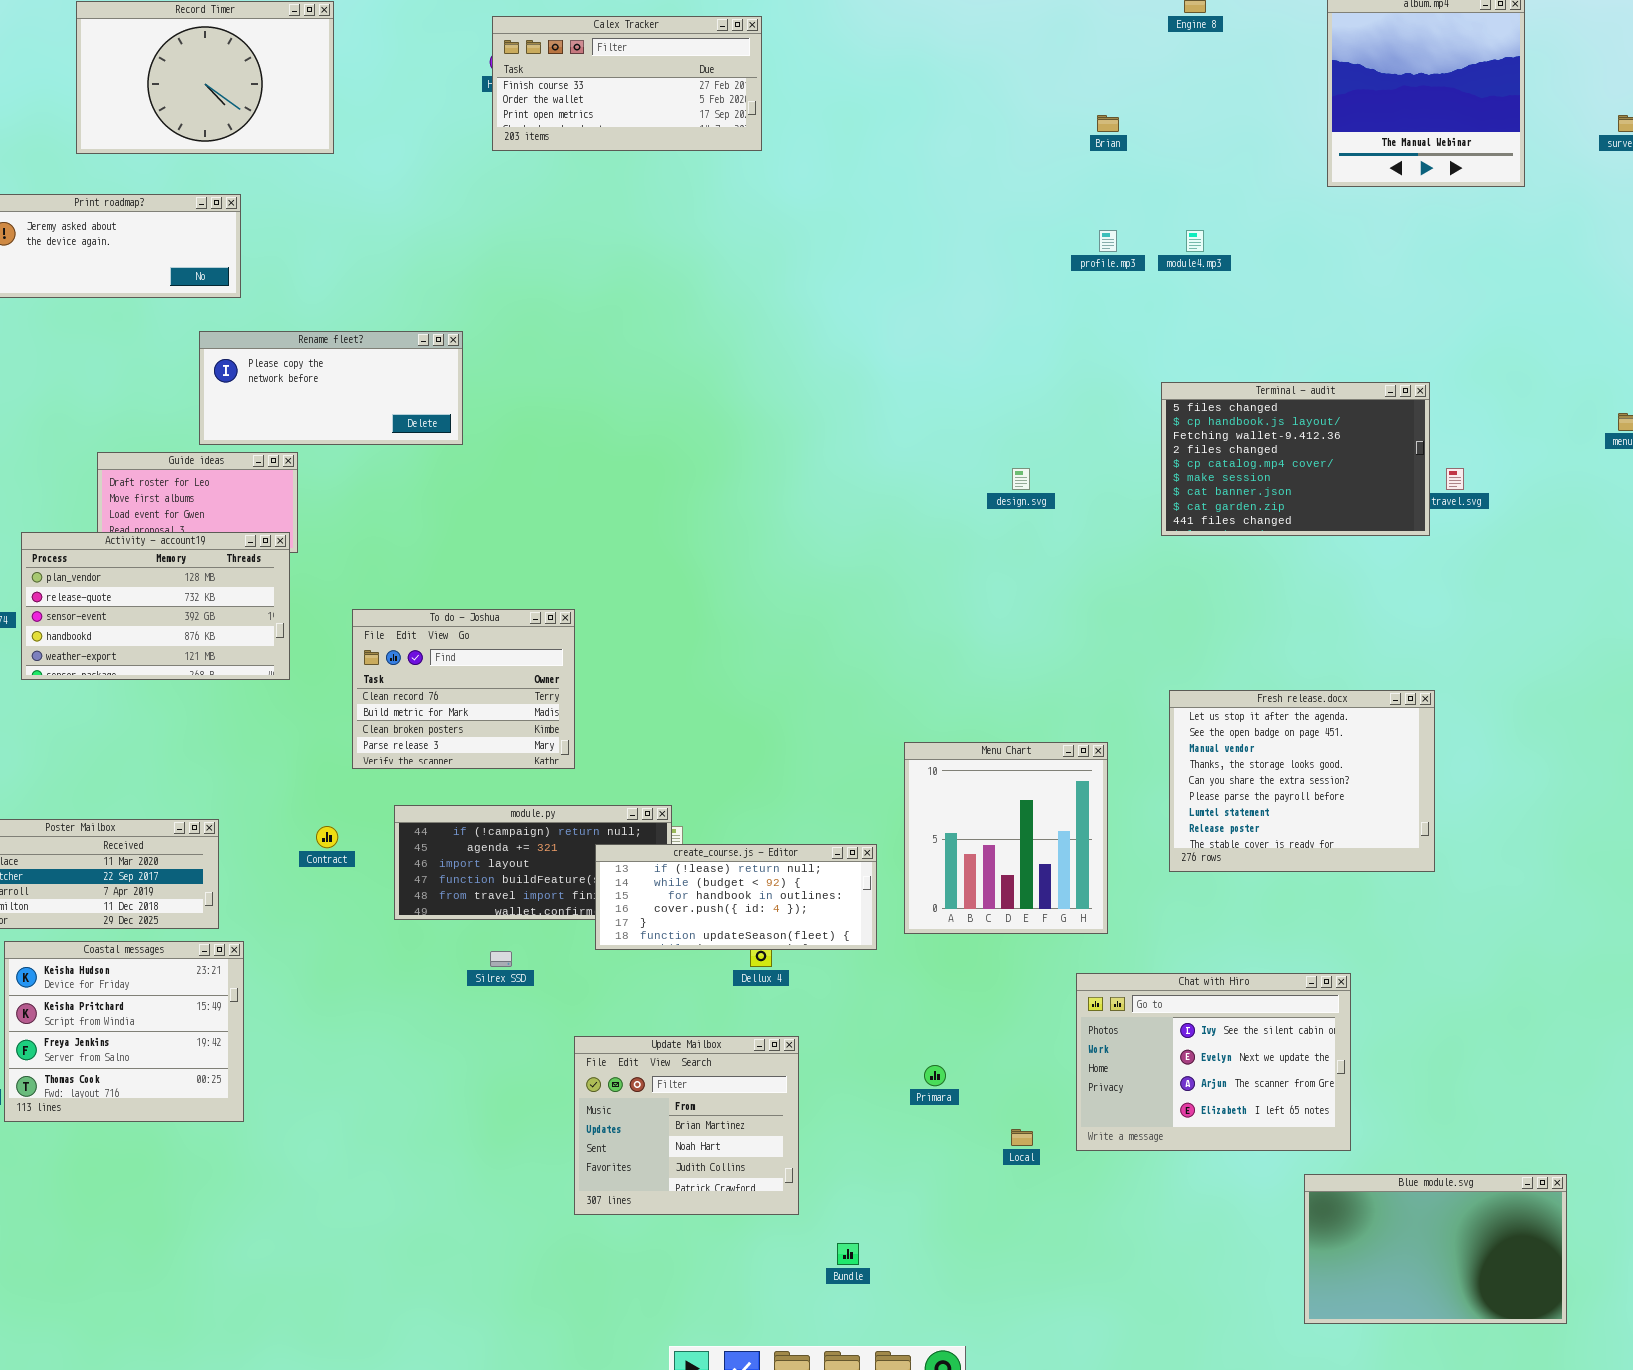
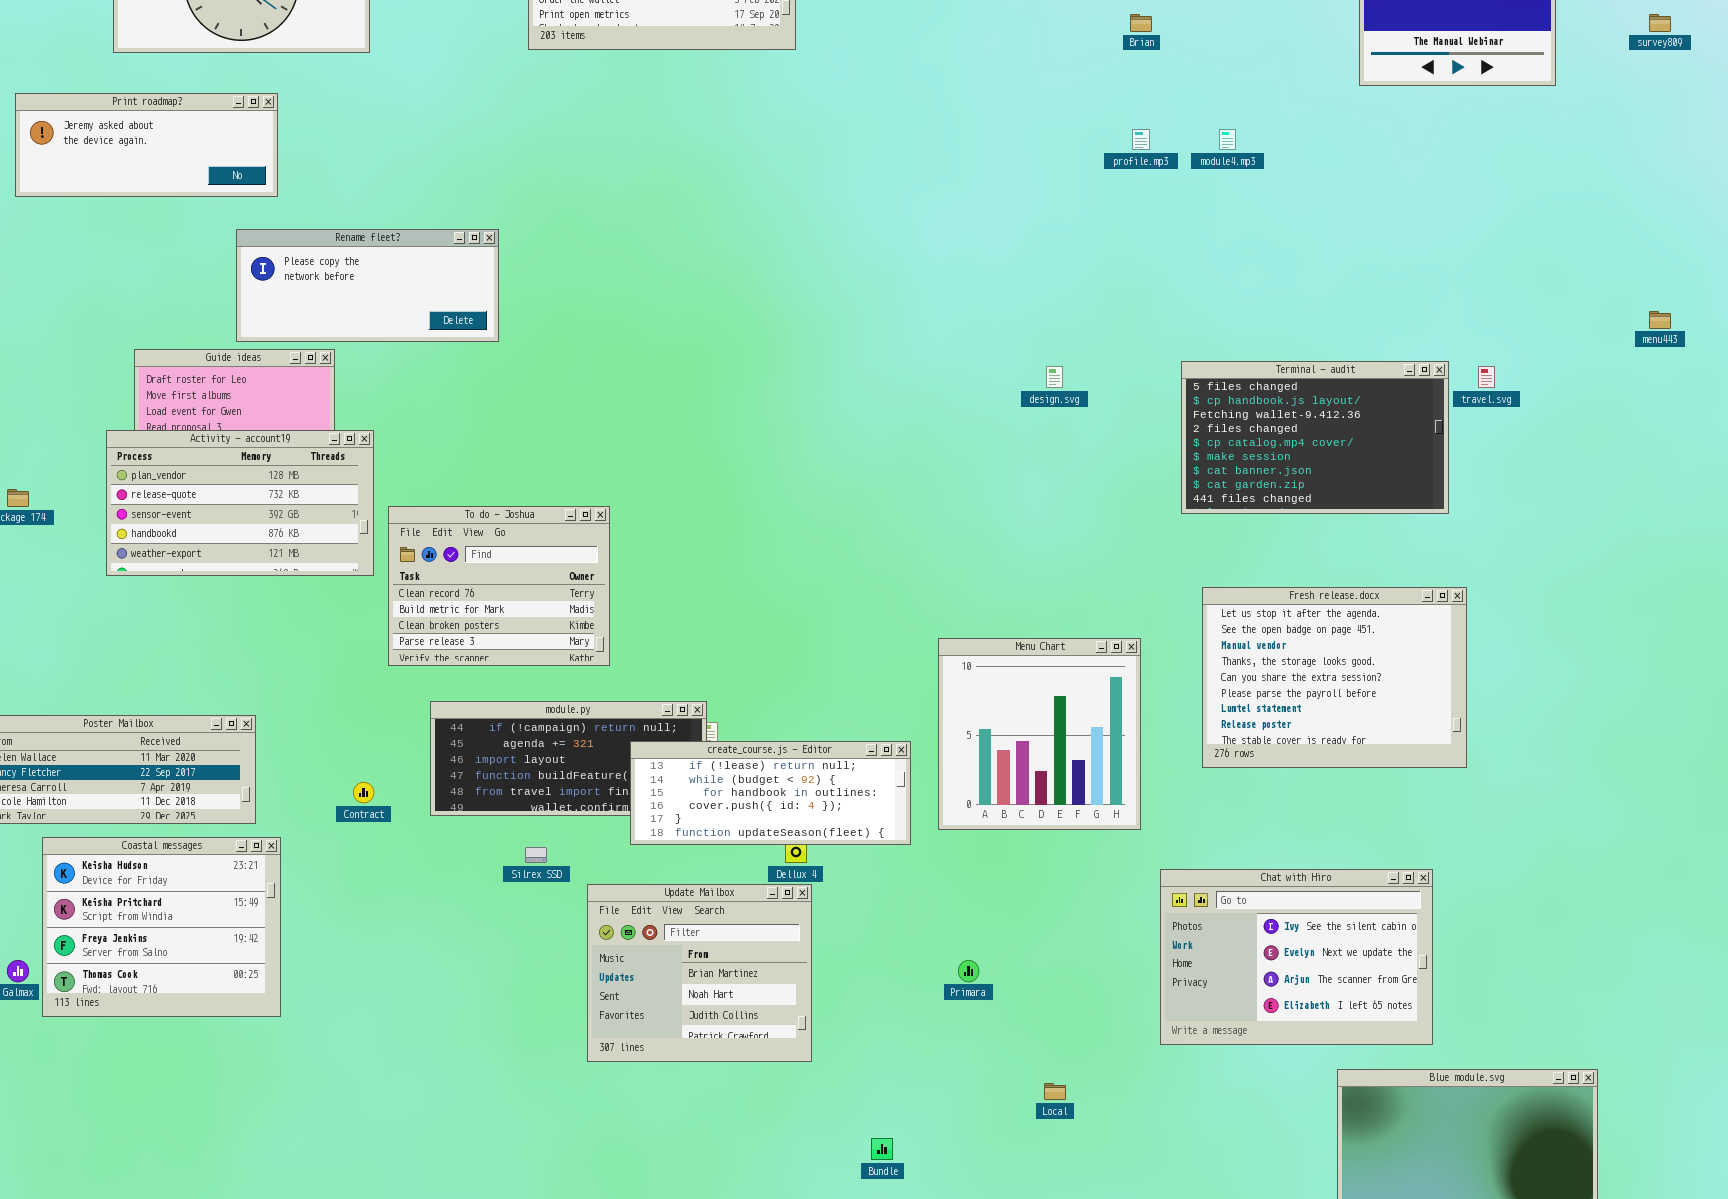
Terminal - audit: [1161,382,1430,536] -> [1181,361,1449,514], moved
Activity - account19: [21,532,290,680] -> [106,430,374,576], moved
Contract: [316,826,338,848] -> [353,782,374,803], moved
Chat with Hiro: [1076,973,1351,1151] -> [1160,869,1433,1045], moved
Update Mailbox: [574,1036,799,1215] -> [587,884,812,1062], moved
Local: [1011,1129,1033,1146] -> [1044,1083,1066,1100], moved

